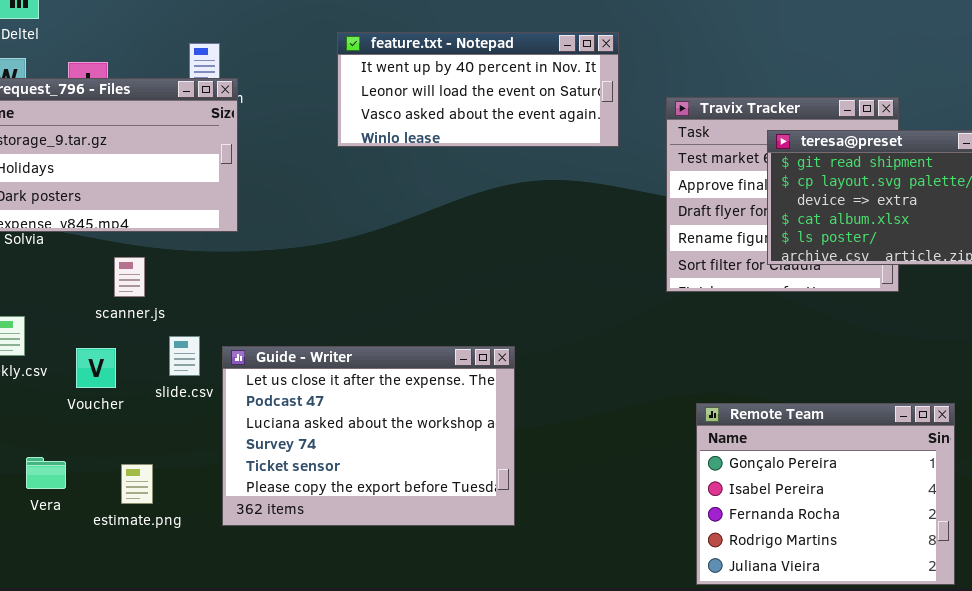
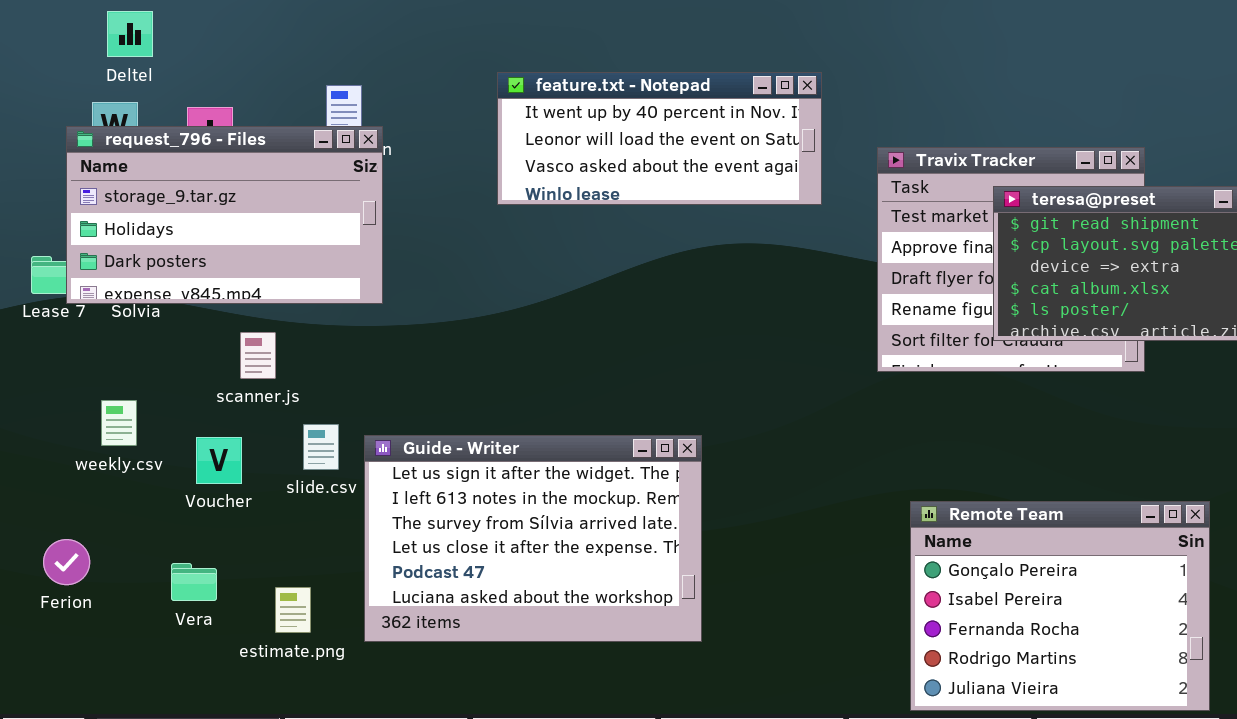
Guide - Writer: [222,346,515,526] -> [364,435,702,642], scrolled up 3 rows
Vera: [26,457,66,489] -> [171,563,217,601], moved
estimate.png: [121,464,153,504] -> [275,587,311,633], moved

